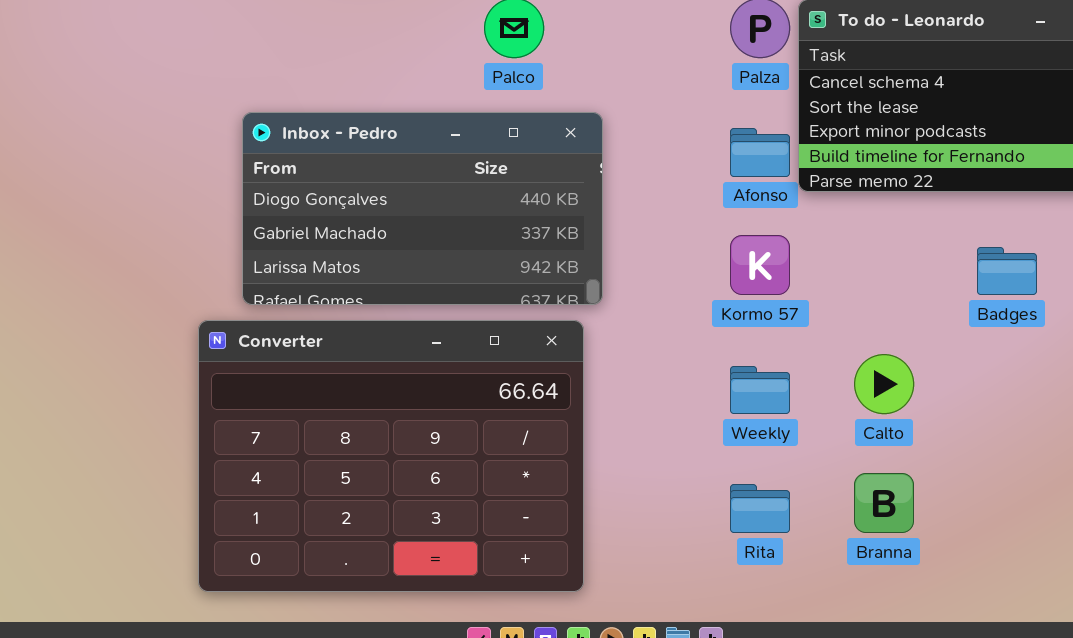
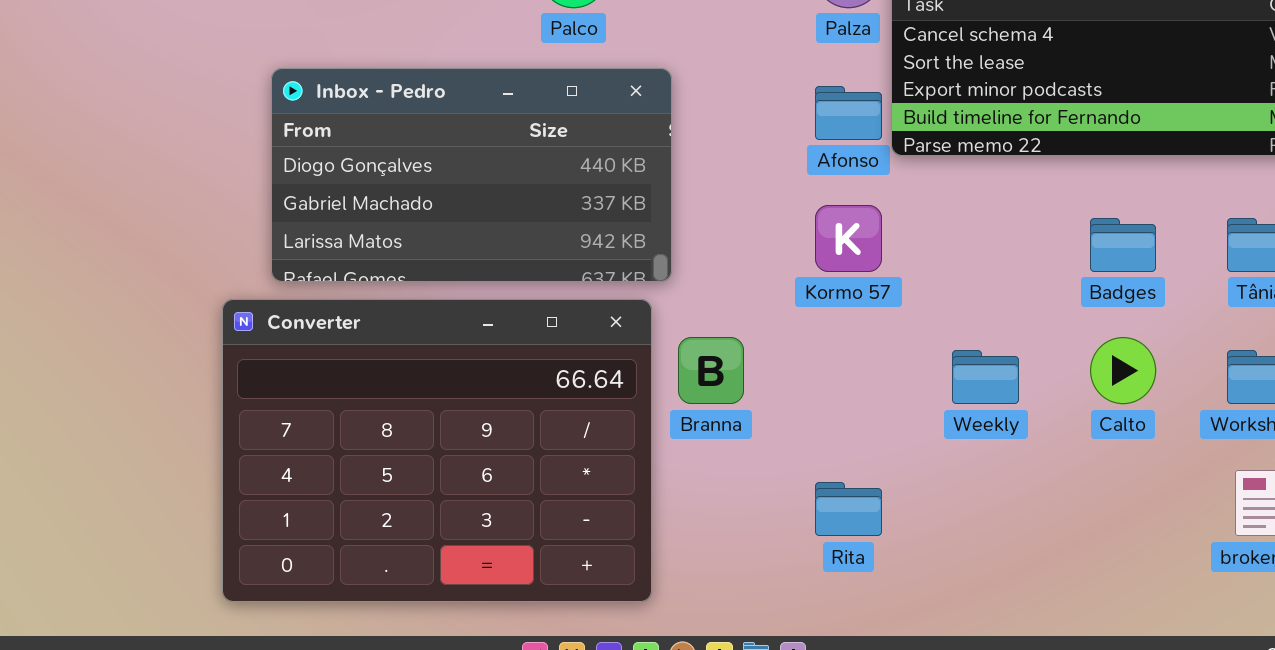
Calto: [854,354,914,414] -> [1090,337,1156,404], moved
Weekly: [730,366,790,414] -> [952,350,1019,404], moved
Branna: [854,473,914,533] -> [678,337,744,404], moved

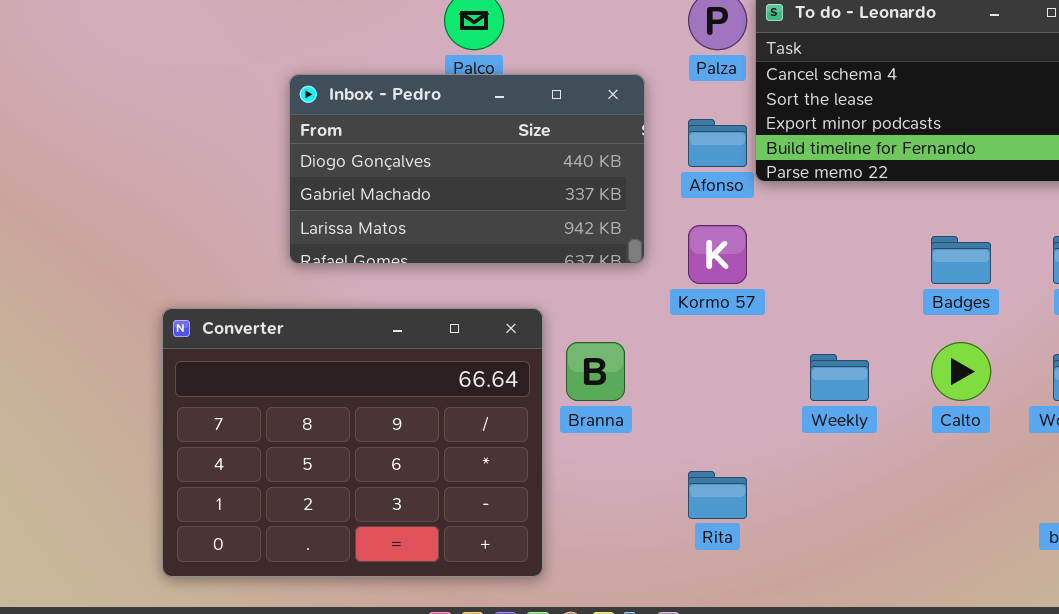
Inbox - Pedro: [271,68,672,282] -> [289,74,645,264], moved

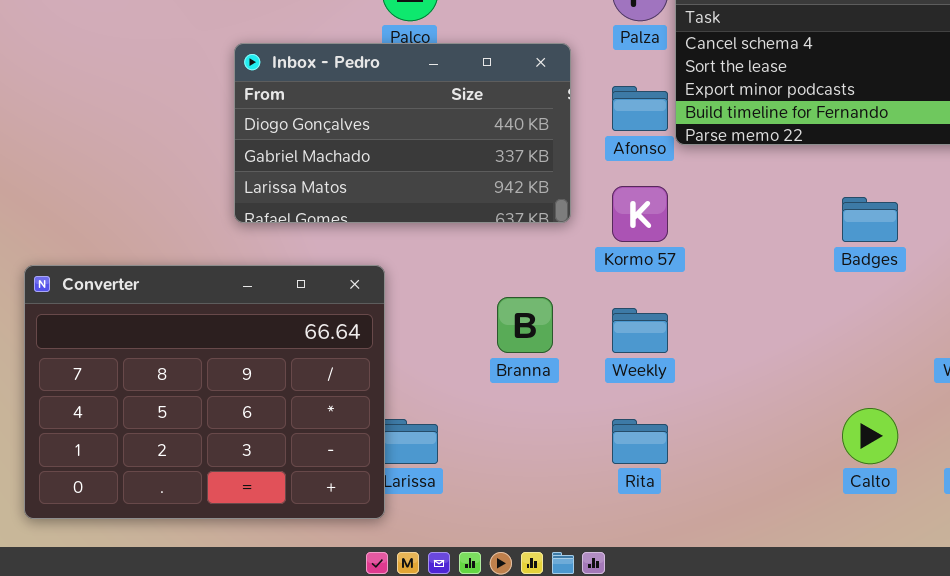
Converter: [162,308,543,577] -> [24,265,385,519], moved
Calto: [931,342,991,401] -> [842,408,898,464], moved
Weekly: [810,354,869,401] -> [612,308,668,353], moved

